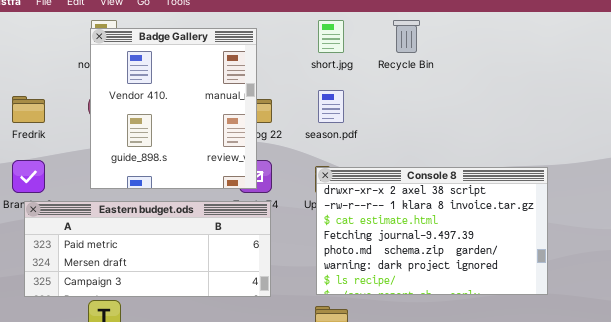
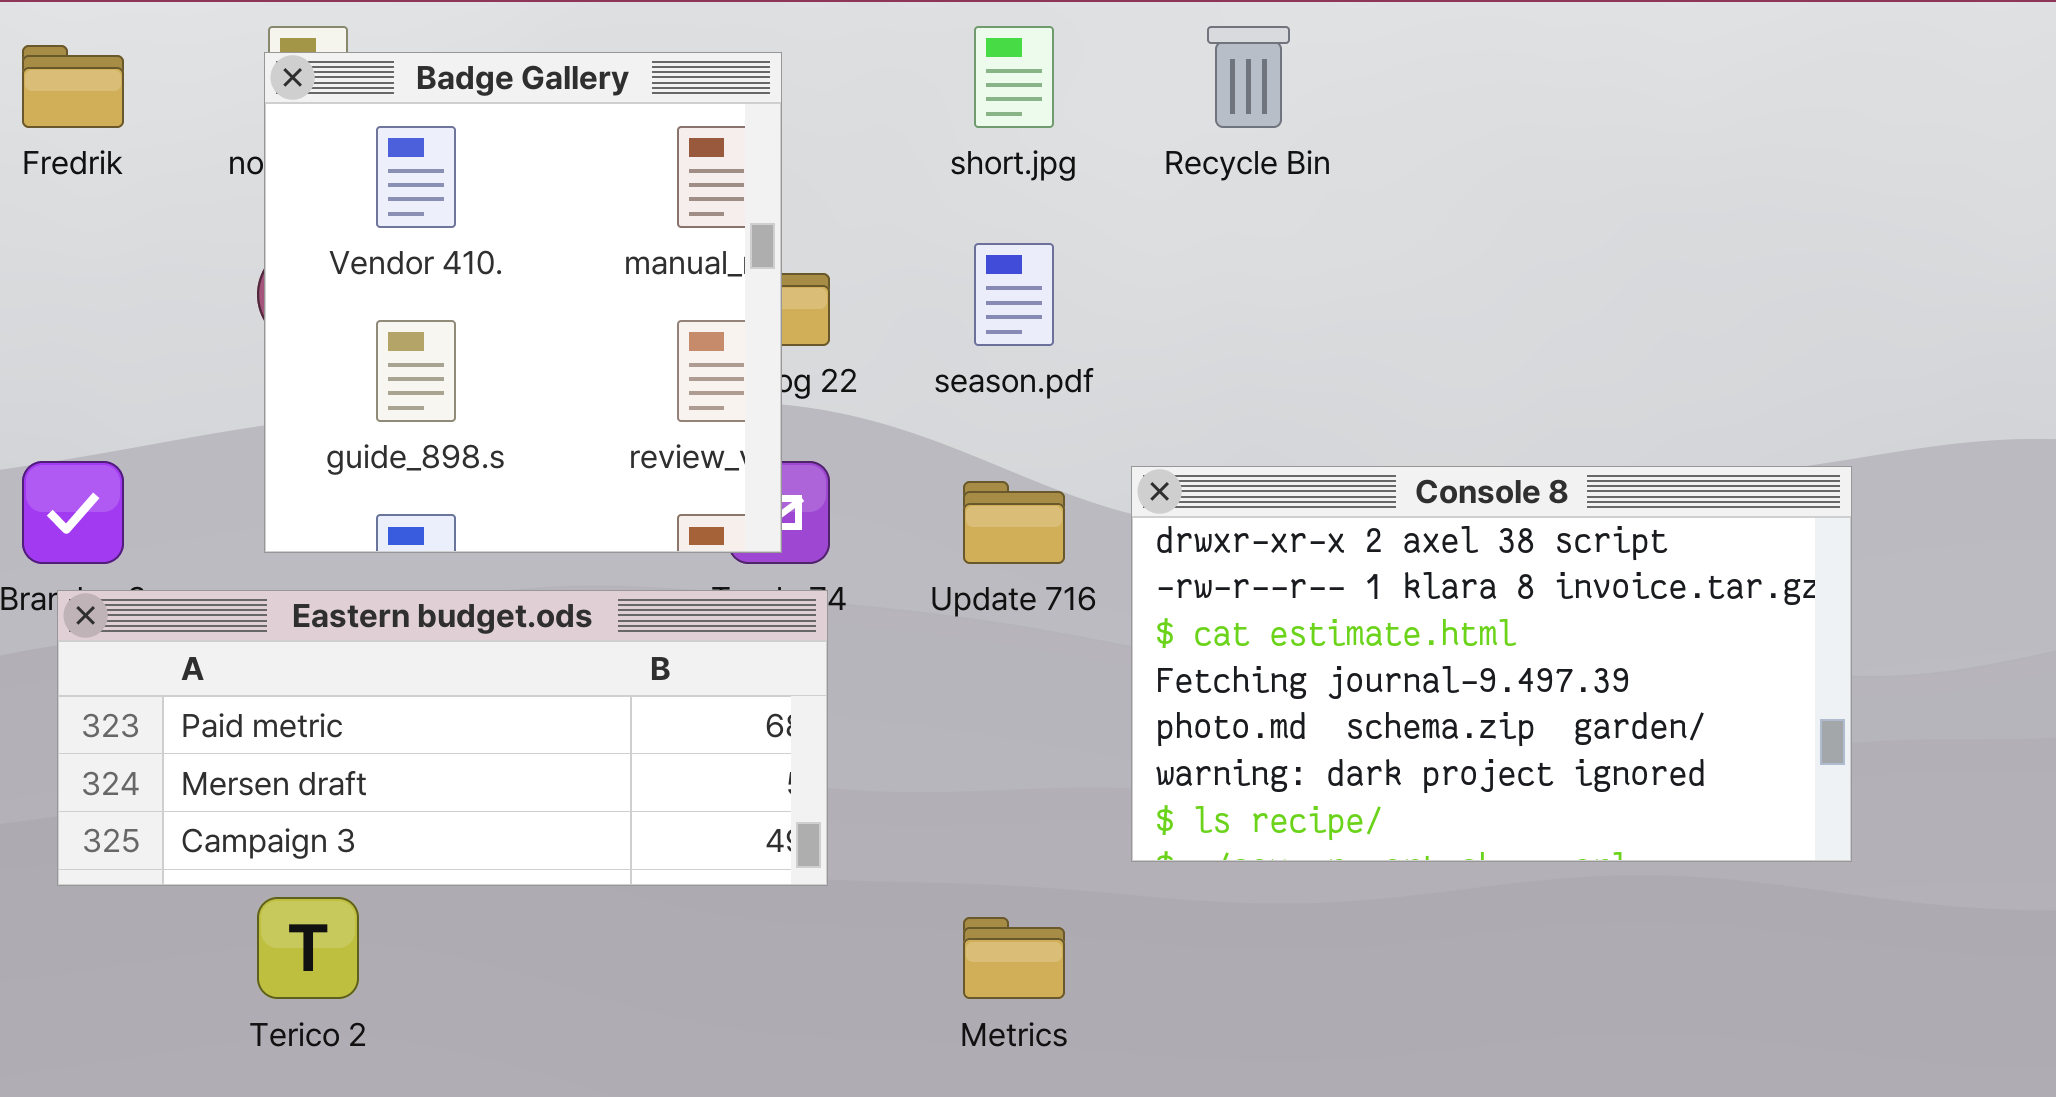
Fredrik: [12,96,45,123] -> [22,45,124,128], moved
Console 8: [316,167,548,295] -> [1131,466,1852,862], moved

